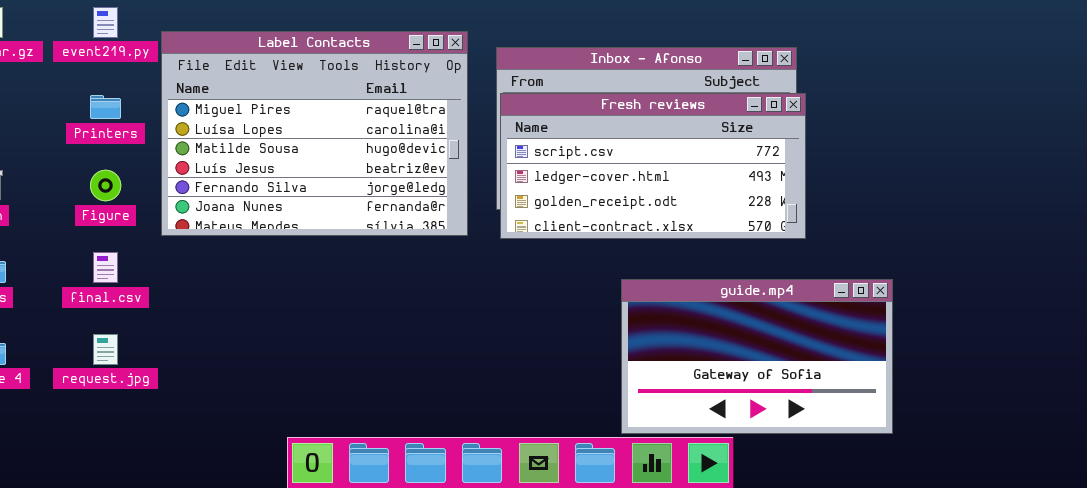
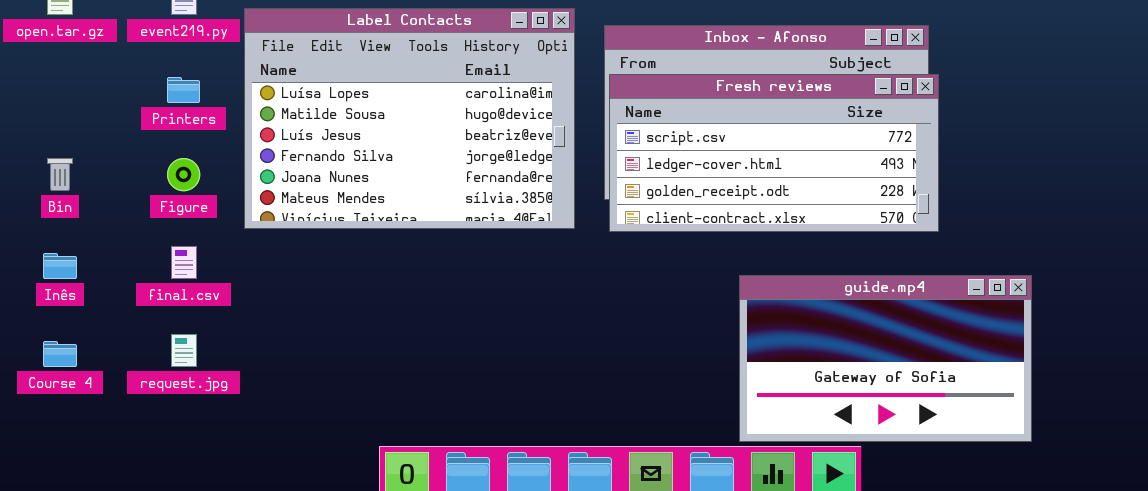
Label Contacts: [161,31,468,236] -> [244,8,575,229], scrolled down 1 row

